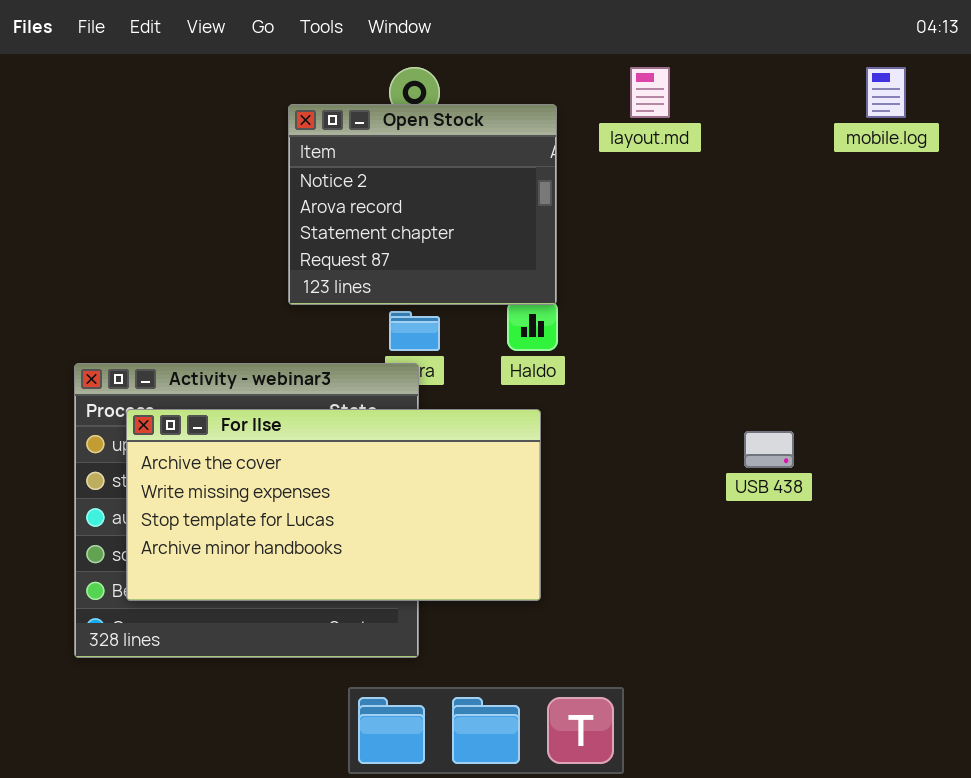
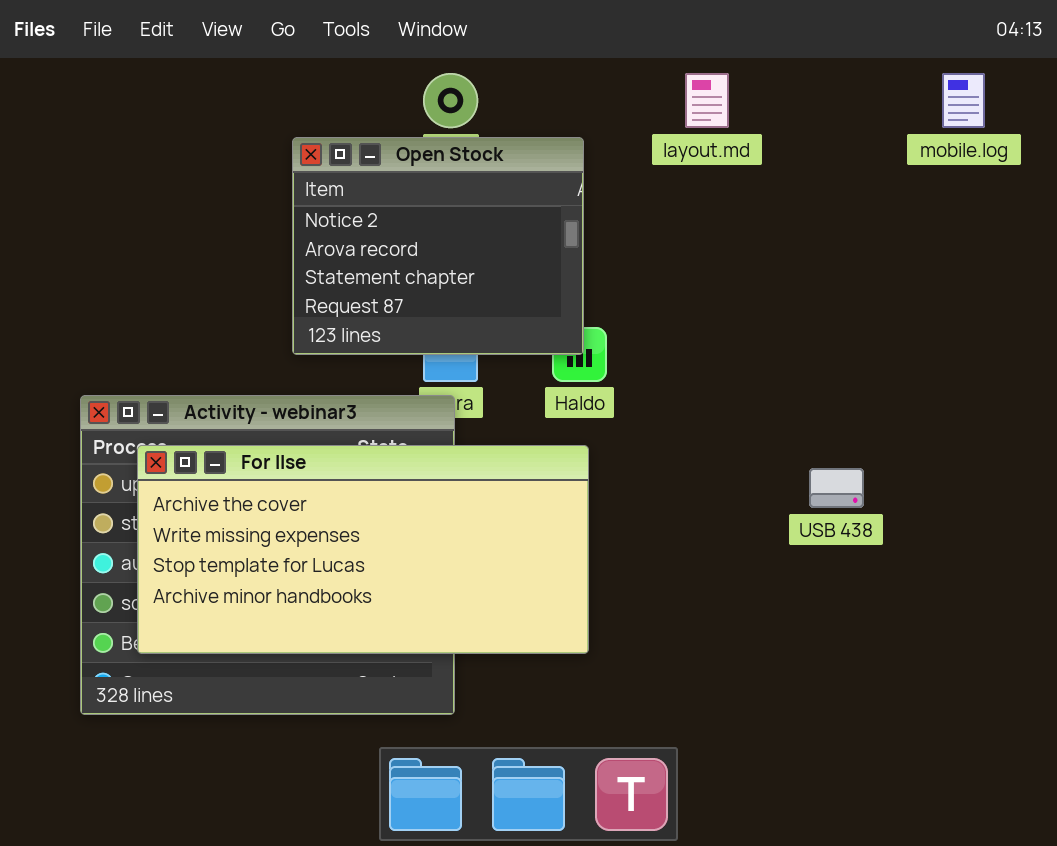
Open Stock: [288,104,557,305] -> [292,137,584,355], moved

